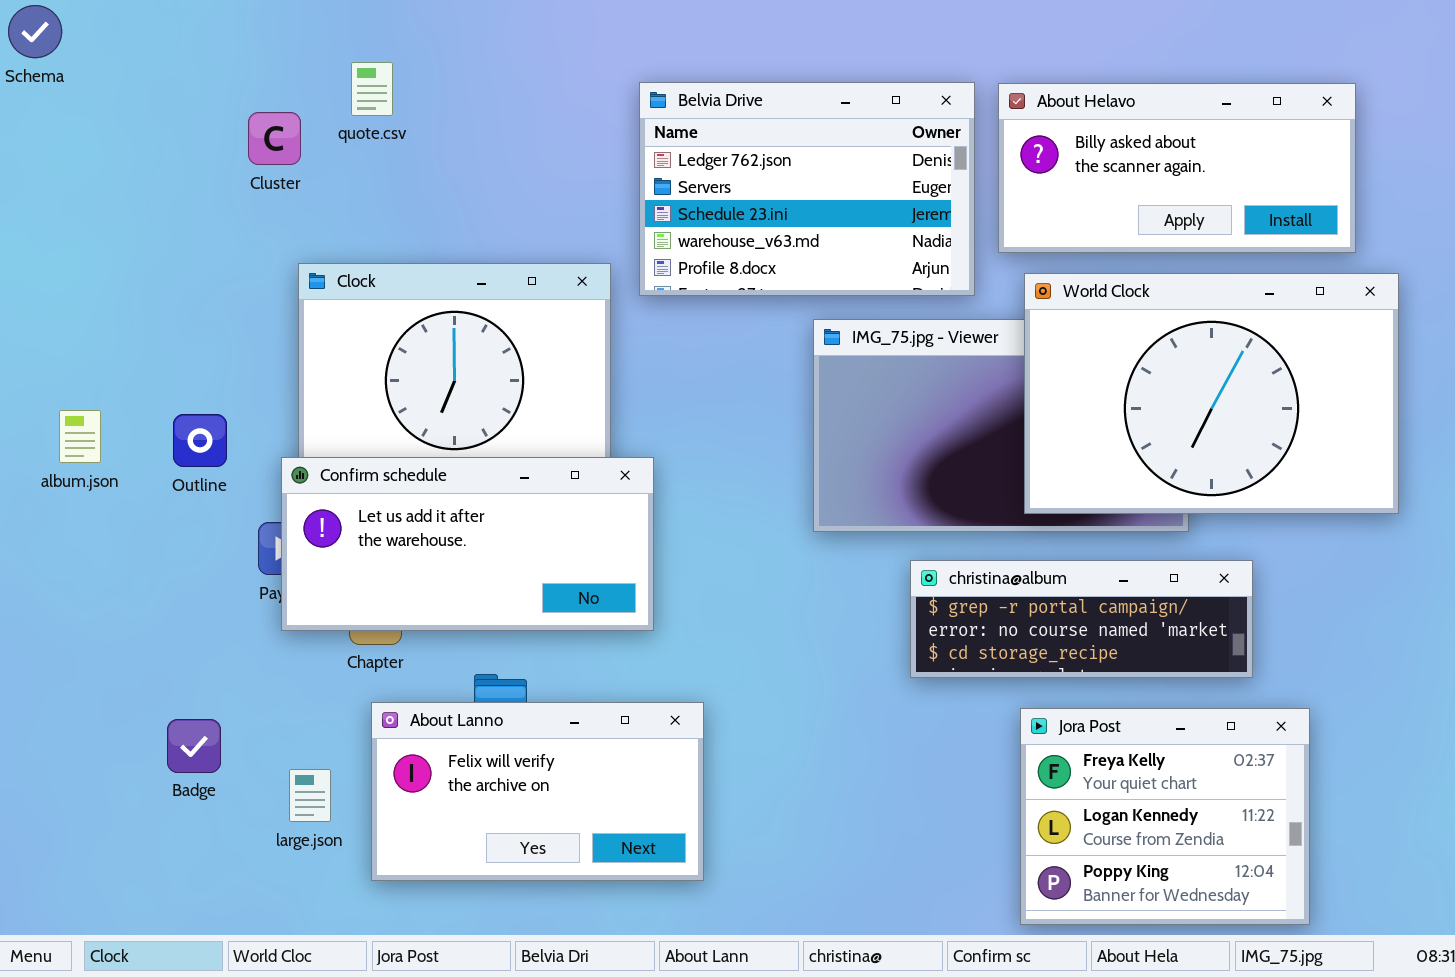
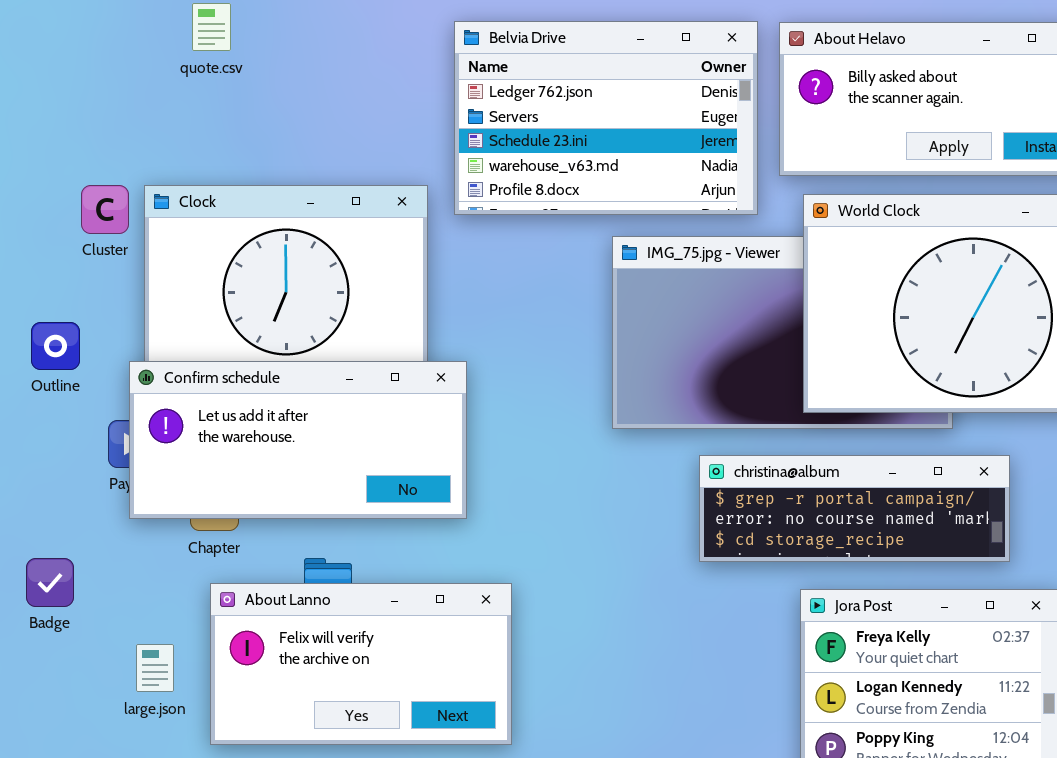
Cluster: [248,112,301,165] -> [81,185,129,234], moved
Badge: [167,719,221,773] -> [26,558,74,607], moved

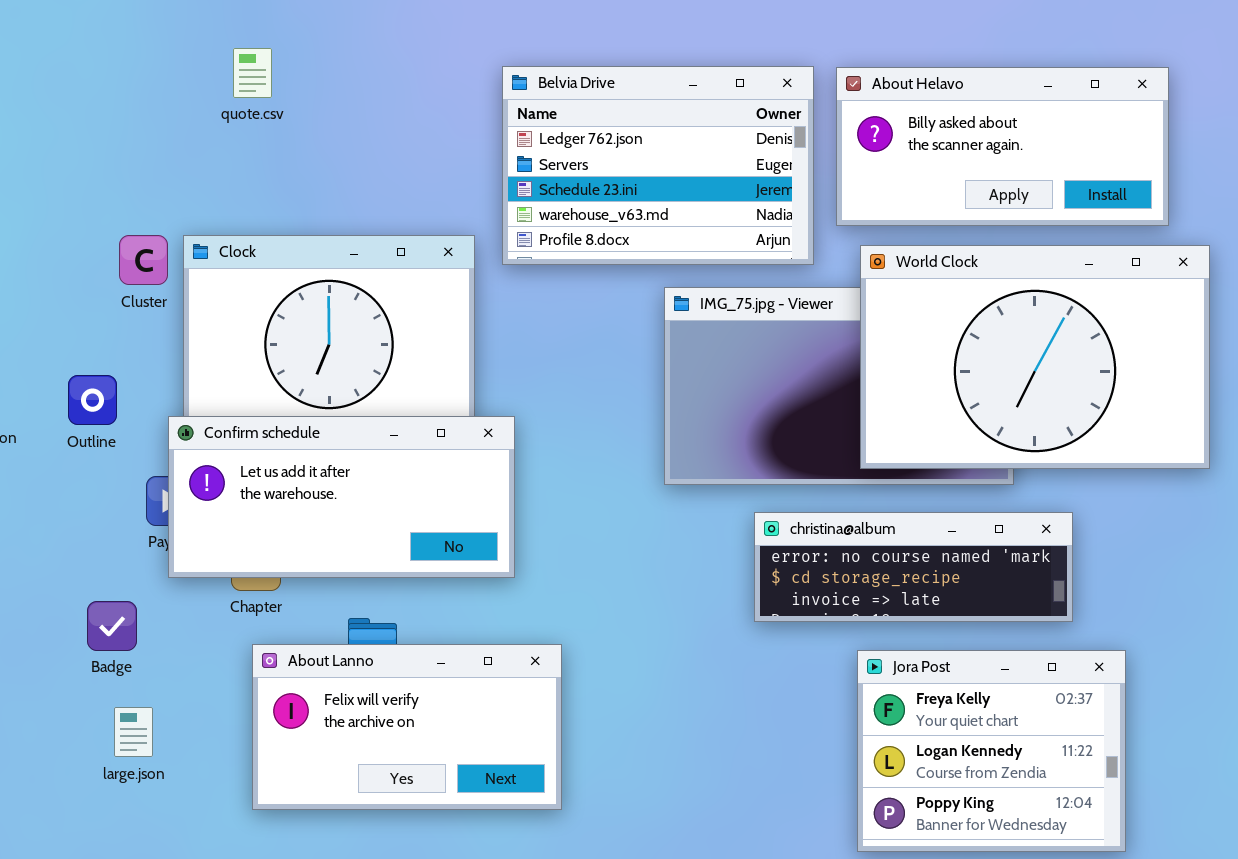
christina@album: [699,455,1010,562] -> [754,512,1073,622], scrolled down 1 row
Badge: [26,558,74,607] -> [87,601,137,651], moved
large.json: [136,644,174,692] -> [114,707,153,757], moved

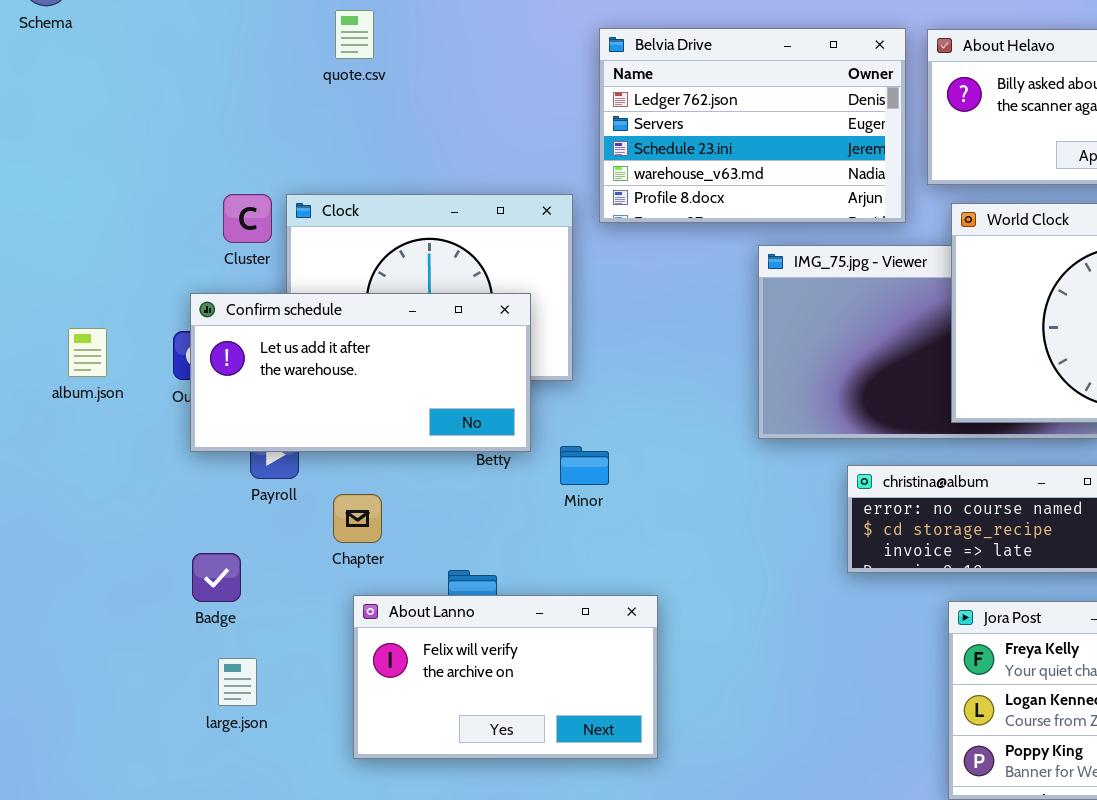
Confirm schedule: [168,416,515,578] -> [190,293,531,452], moved

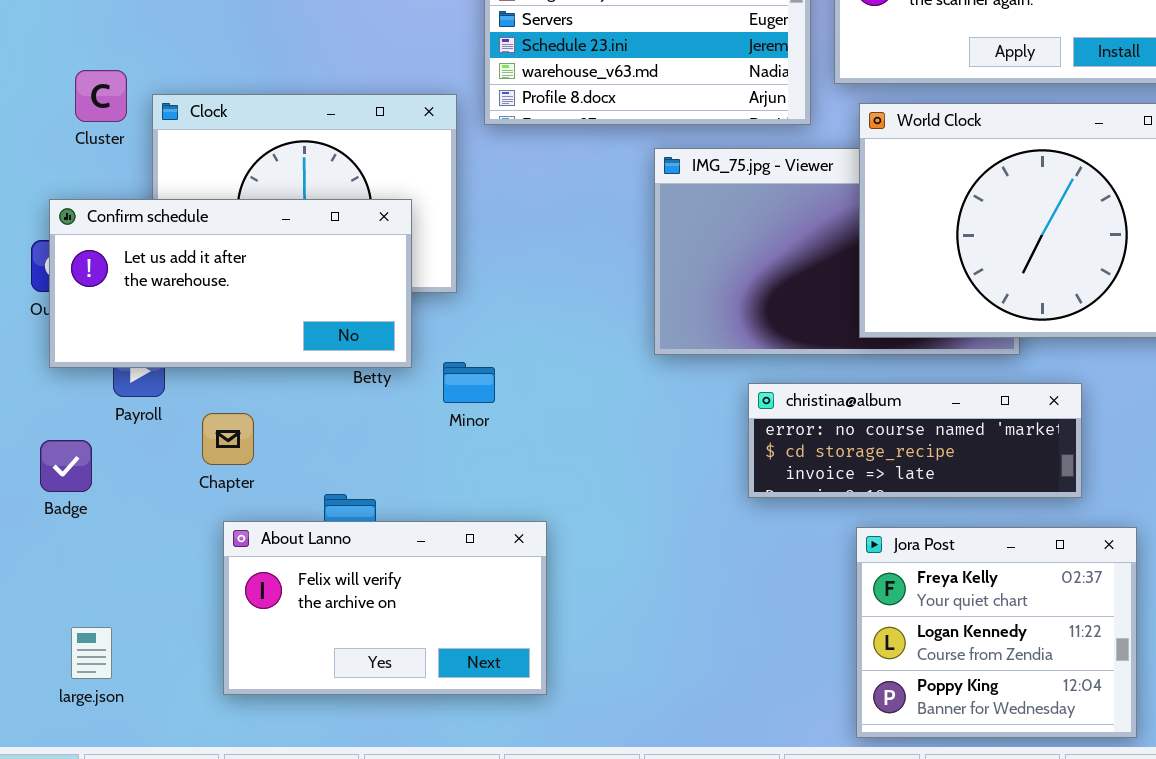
Cluster: [223,194,272,243] -> [75,70,127,122], moved
Badge: [192,553,241,602] -> [40,440,92,492], moved
large.json: [218,658,257,706] -> [71,627,112,679], moved

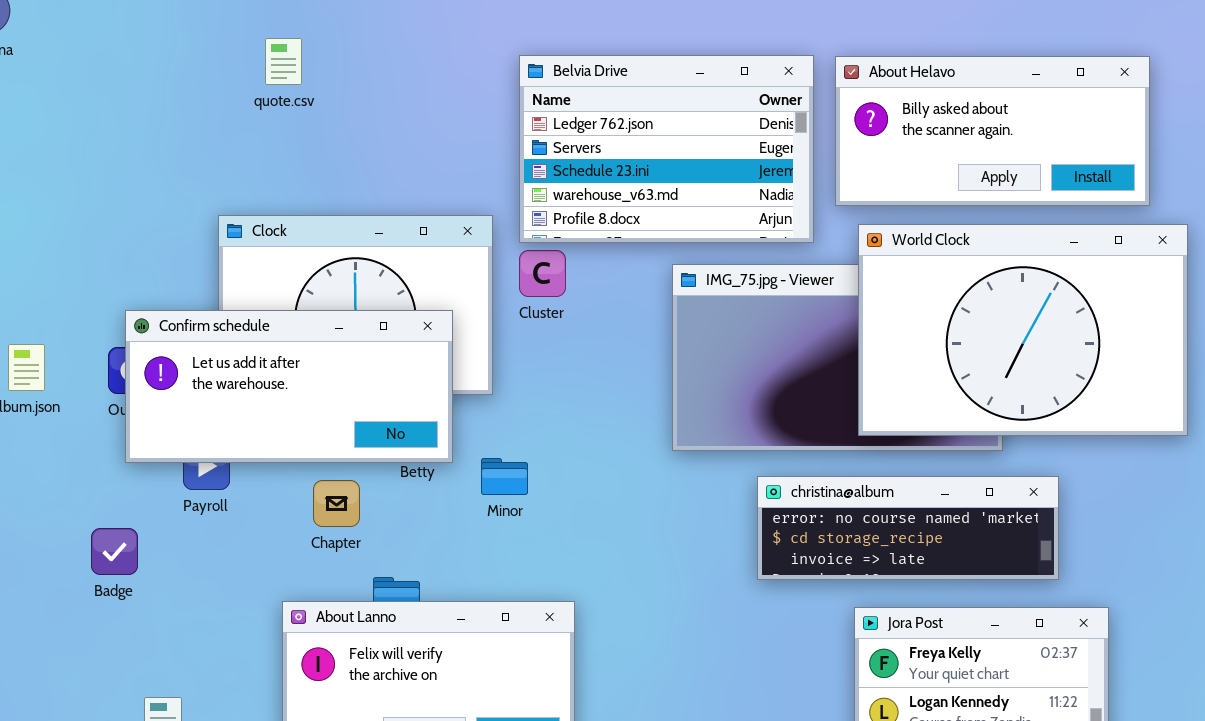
Cluster: [75,70,127,122] -> [519,250,566,297], moved
Chapter: [202,413,254,465] -> [313,480,360,527], moved
Badge: [40,440,92,492] -> [91,528,138,575], moved

